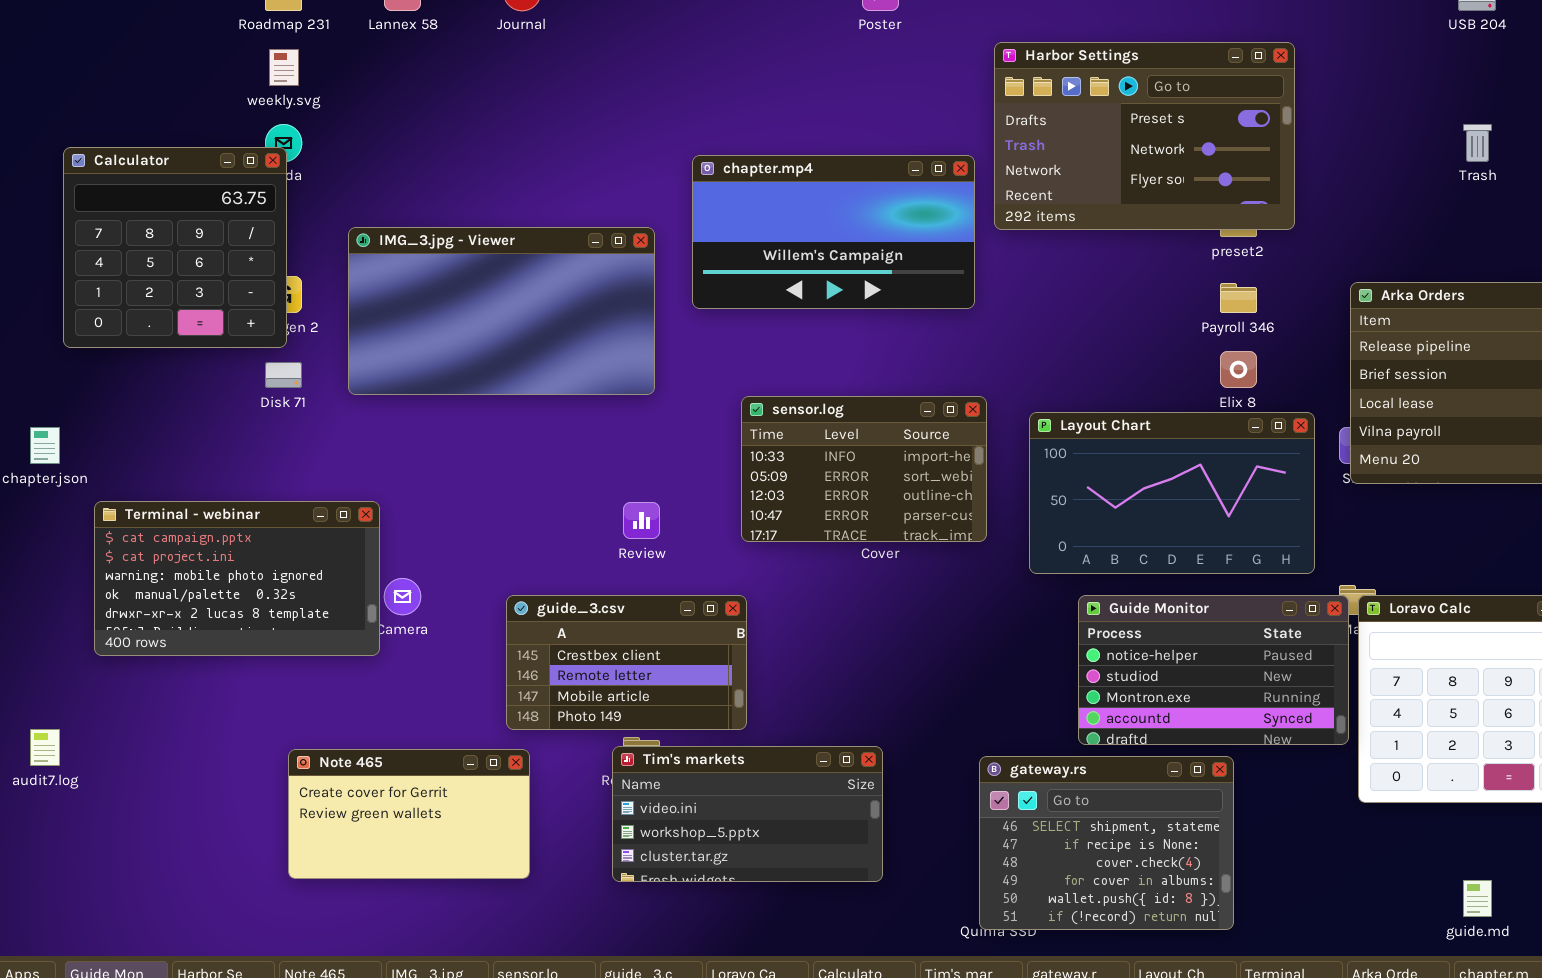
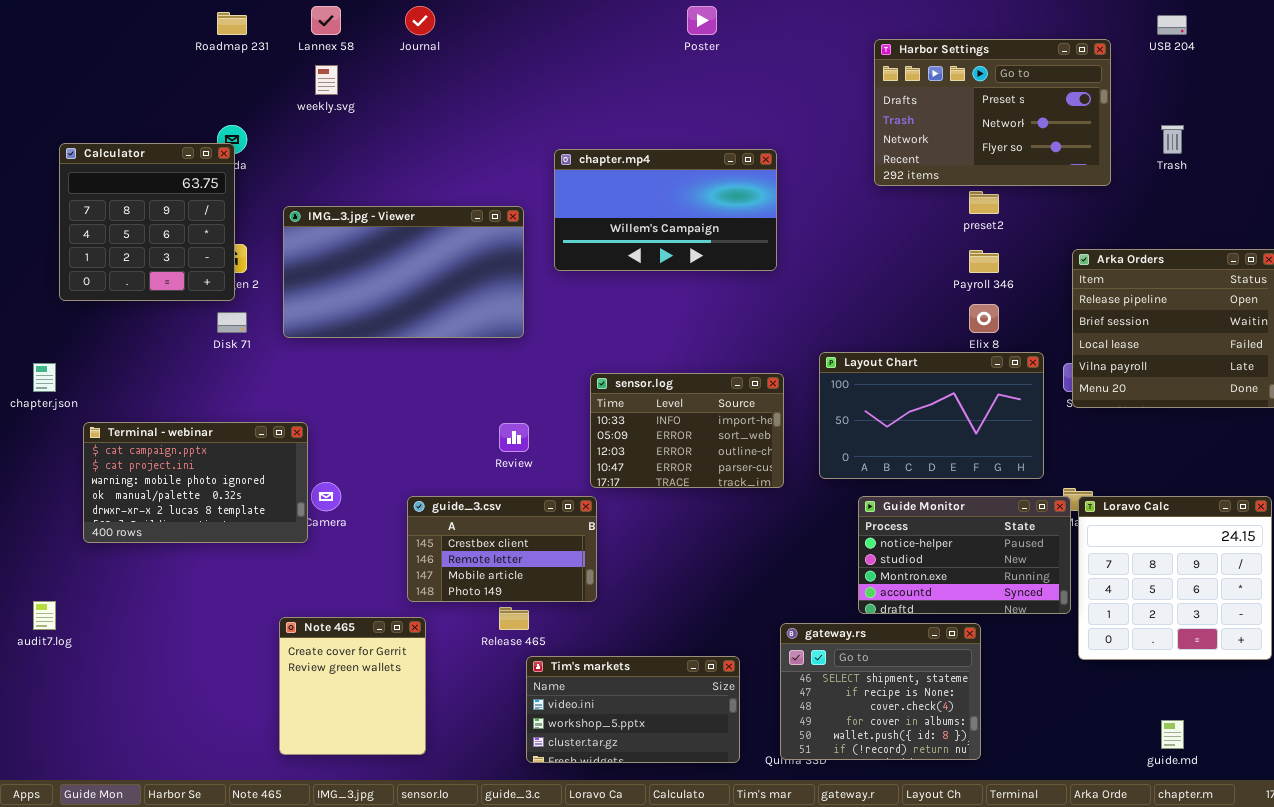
Harbor Settings: [994,42,1295,230] -> [874,39,1111,186], moved
weekly.svg: [269,49,299,86] -> [315,65,338,95], moved
sensor.log: [741,396,987,542] -> [590,373,784,488], moved
Tim's markets: [612,746,883,882] -> [526,656,740,763], moved
Note 465: [288,749,530,879] -> [279,617,426,755], resized

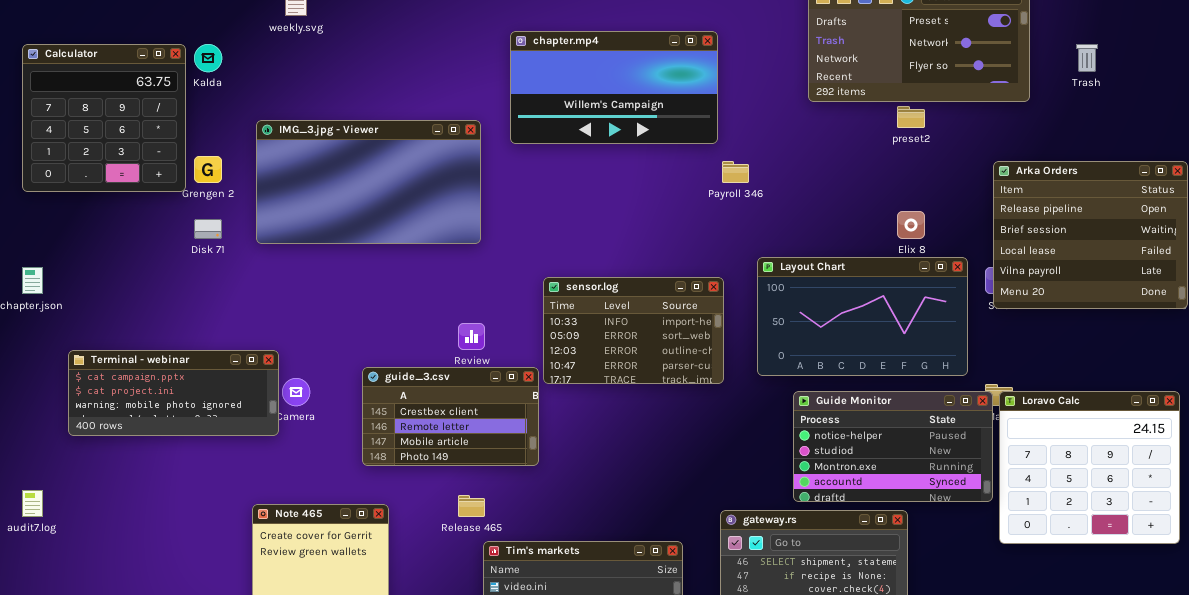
Calculator: [59,143,235,301] -> [22,44,186,192], moved
chapter.mp4: [554,149,777,271] -> [510,31,718,144], moved
Payroll 346: [969,250,999,273] -> [722,161,749,183], moved
Terminal - webinar: [83,422,308,543] -> [68,350,279,436], resized
guide_3.csv: [407,496,597,602] -> [362,367,539,466], moved

